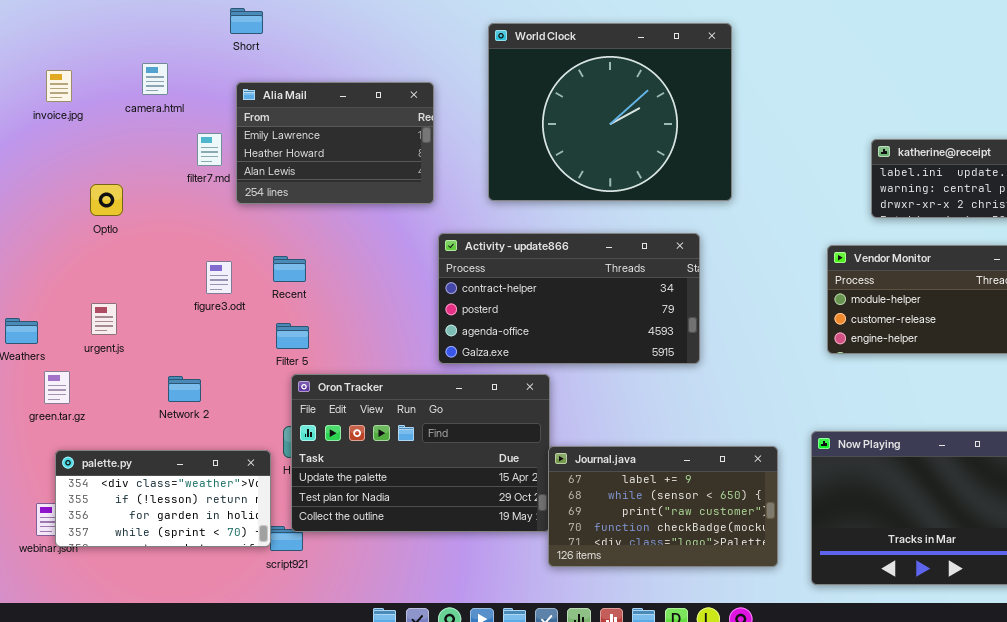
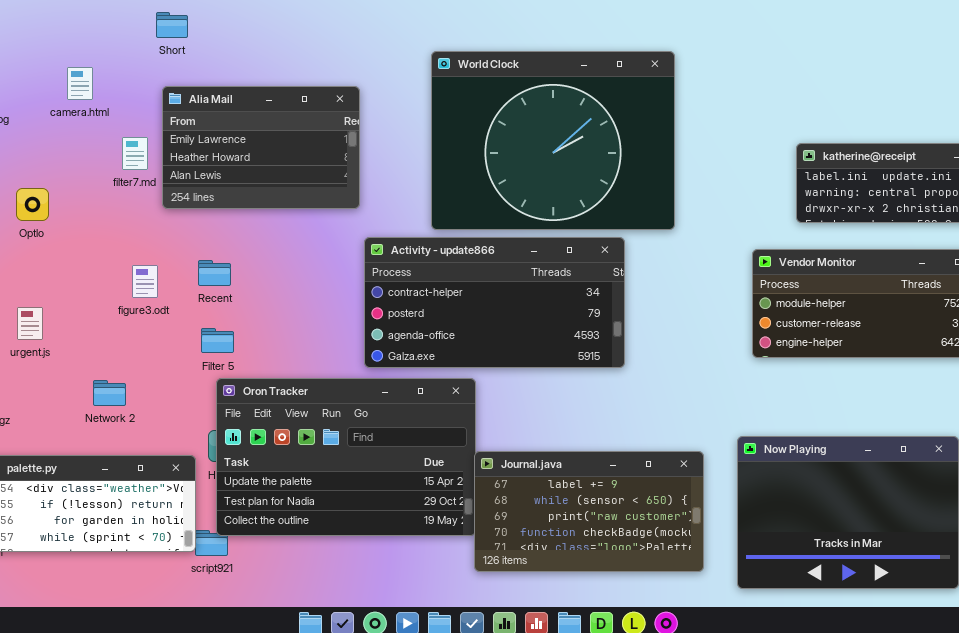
World Clock: [488,23,732,201] -> [431,51,675,230], moved

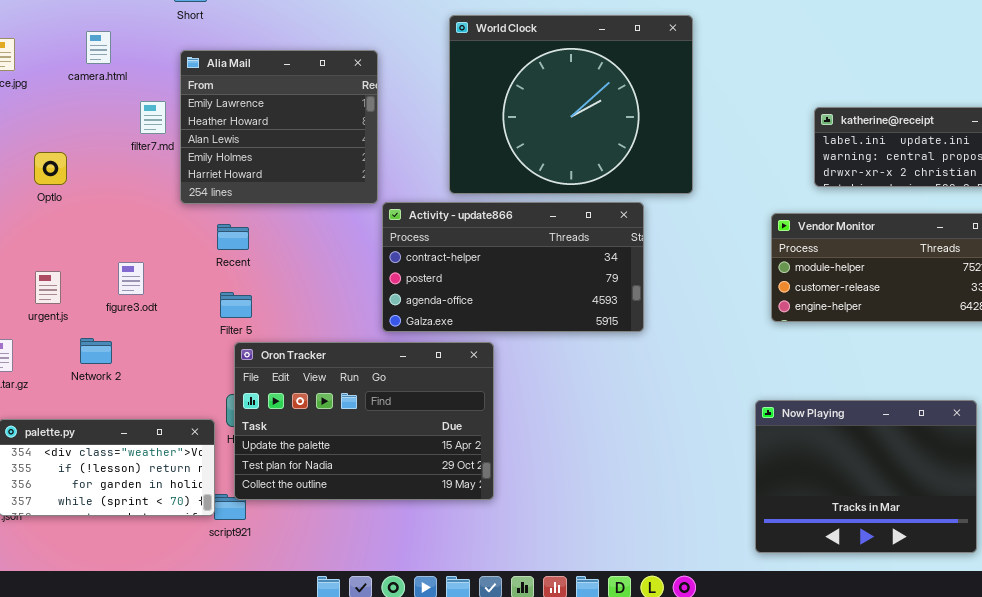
Alia Mail: [162,86,360,209] -> [180,50,378,204], resized
figure3.odt: [132,265,158,298] -> [118,262,144,295], moved
Network 2: [93,380,126,406] -> [80,338,112,364], moved
Journal.java: [474,451,704,572] -> none, closed

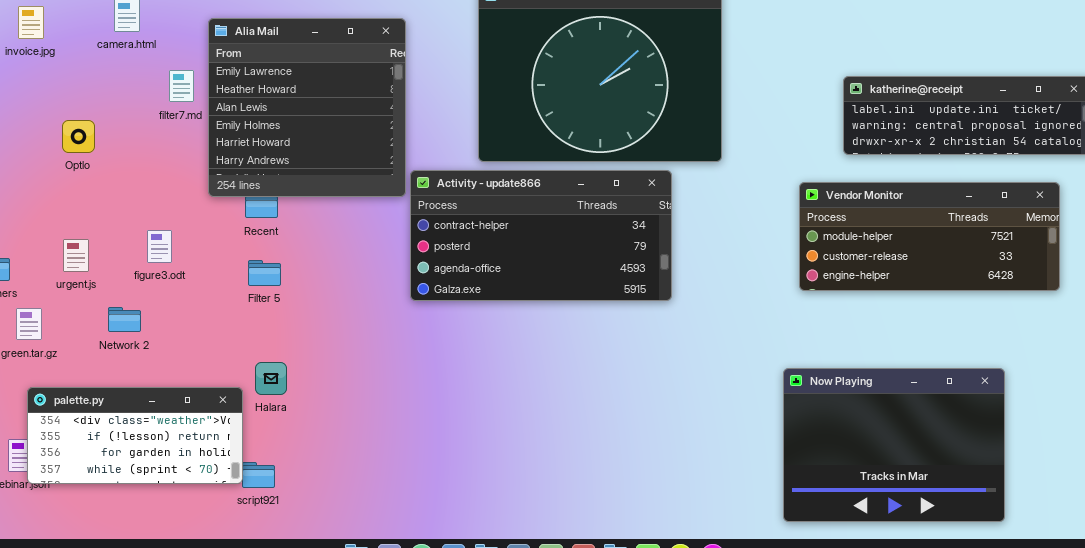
Alia Mail: [180,50,378,204] -> [208,18,406,197], resized
Oron Tracker: [234,342,494,500] -> none, closed

